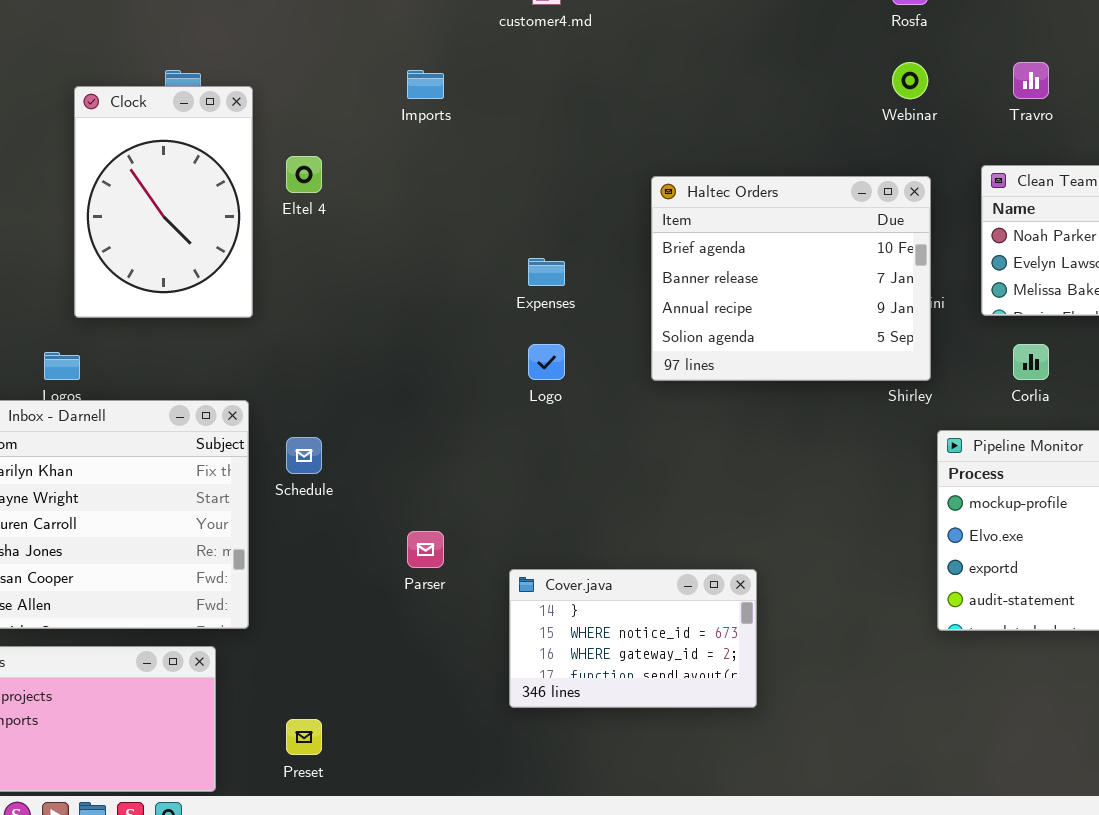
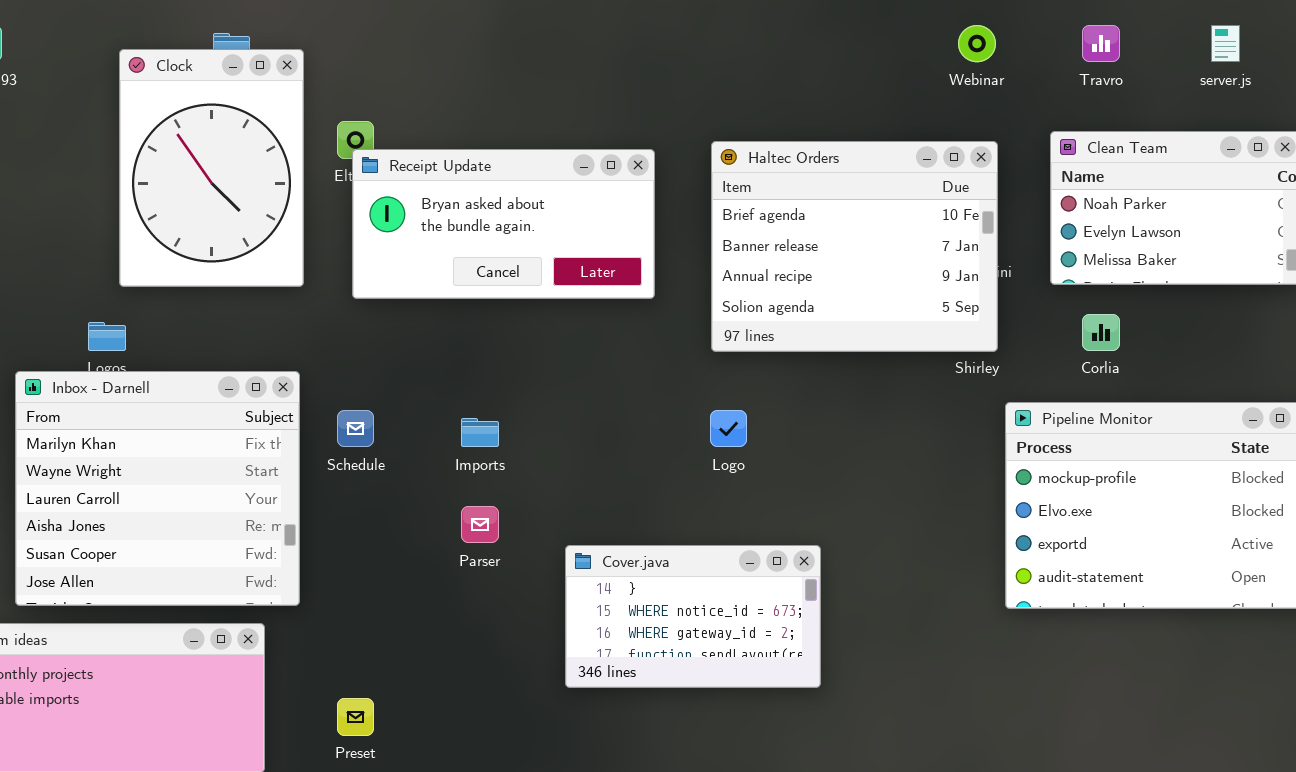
Imports: [407,70,444,99] -> [461,418,499,447], moved
Receipt Update: none -> [352,149,655,299], opened
Logo: [528,344,565,380] -> [710,410,747,447], moved

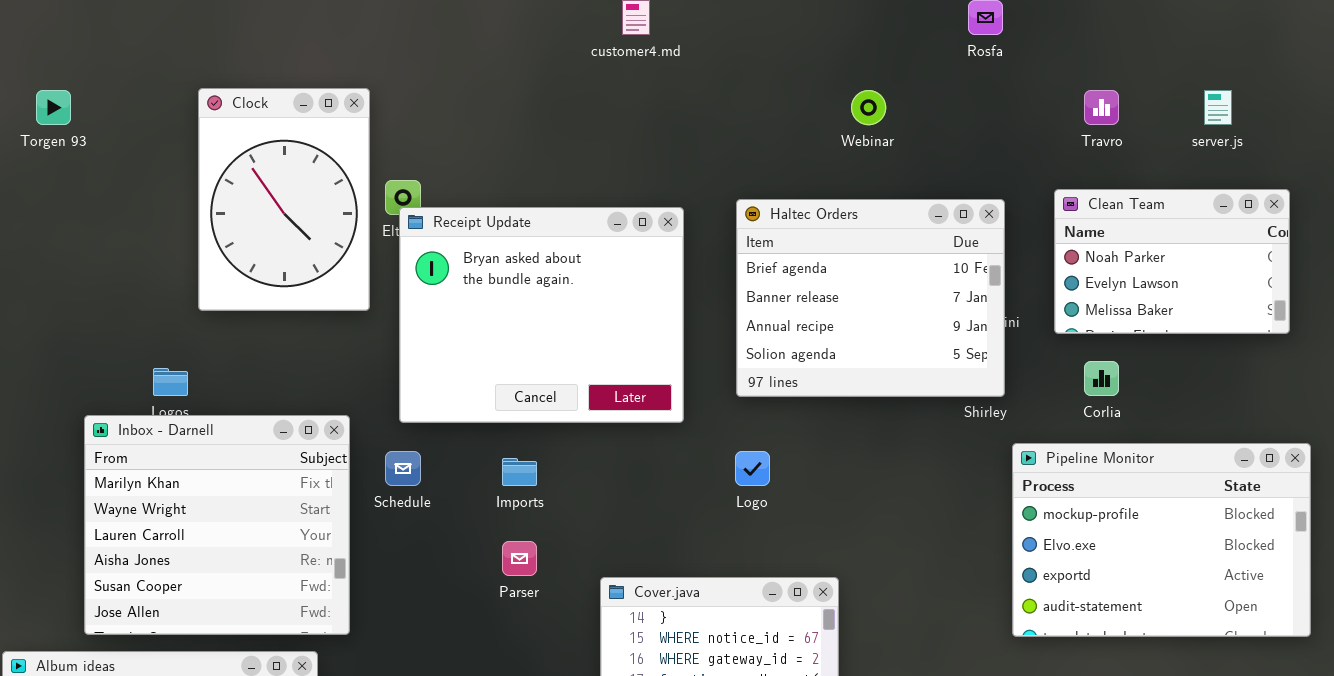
Webinar: [958,25,996,62] -> [851,90,886,125], moved
Clock: [119,49,304,287] -> [198,88,370,311], moved
Receipt Update: [352,149,655,299] -> [399,207,684,423], resized

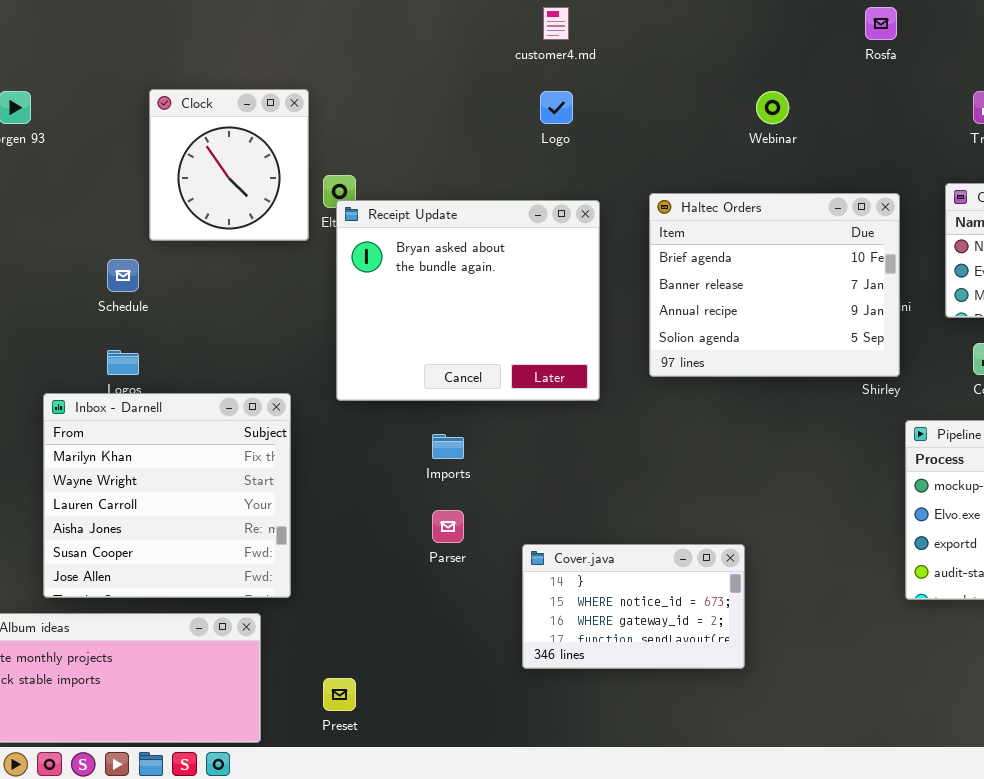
Clock: [198,88,370,311] -> [149,89,309,241], resized
Schedule: [385,451,421,486] -> [107,259,139,292], moved
Logo: [735,451,770,486] -> [540,91,573,124], moved

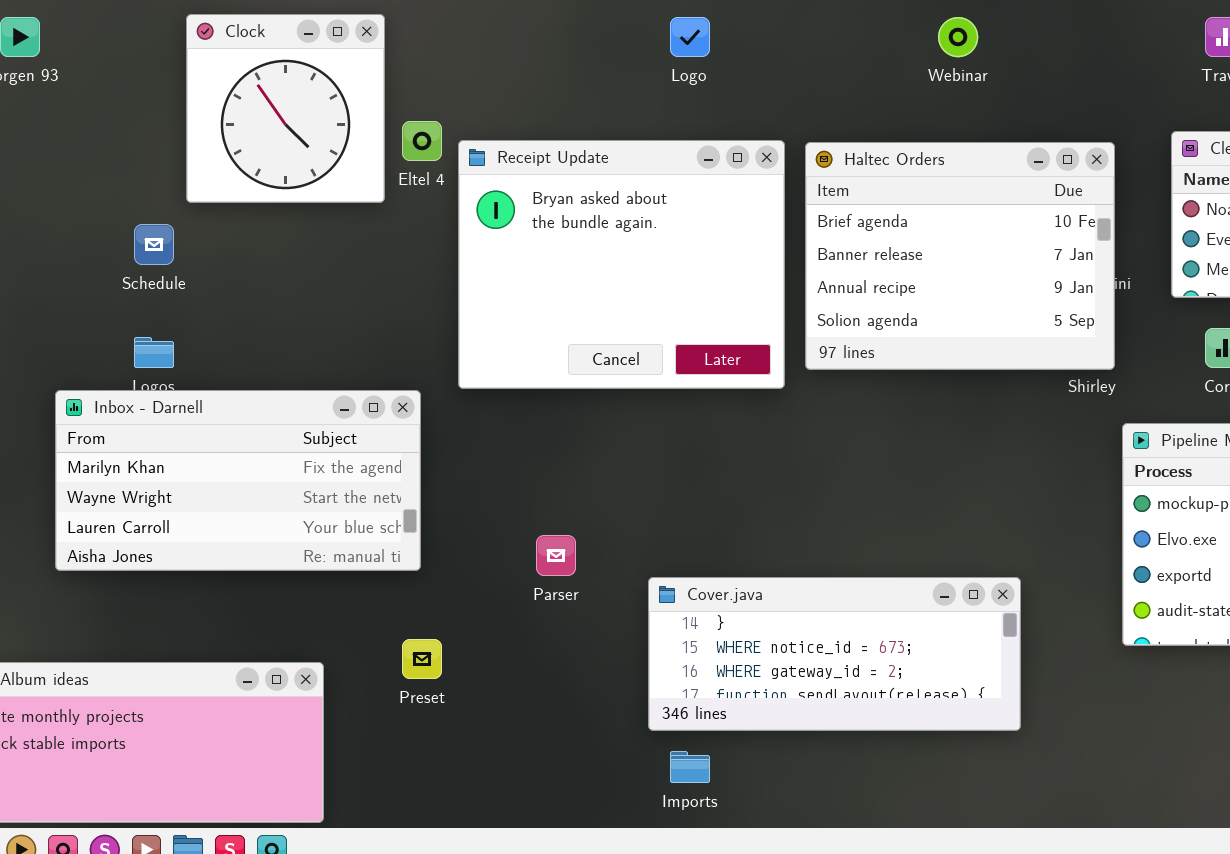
Receipt Update: [336,200,600,401] -> [458,140,785,389], moved
Inbox - Darnell: [43,393,291,598] -> [55,390,421,571], resized
Imports: [432,434,464,459] -> [670,751,710,783], moved
Cover.java: [522,544,745,669] -> [648,577,1021,731], resized
Preset: [323,678,356,711] -> [402,639,442,679], moved

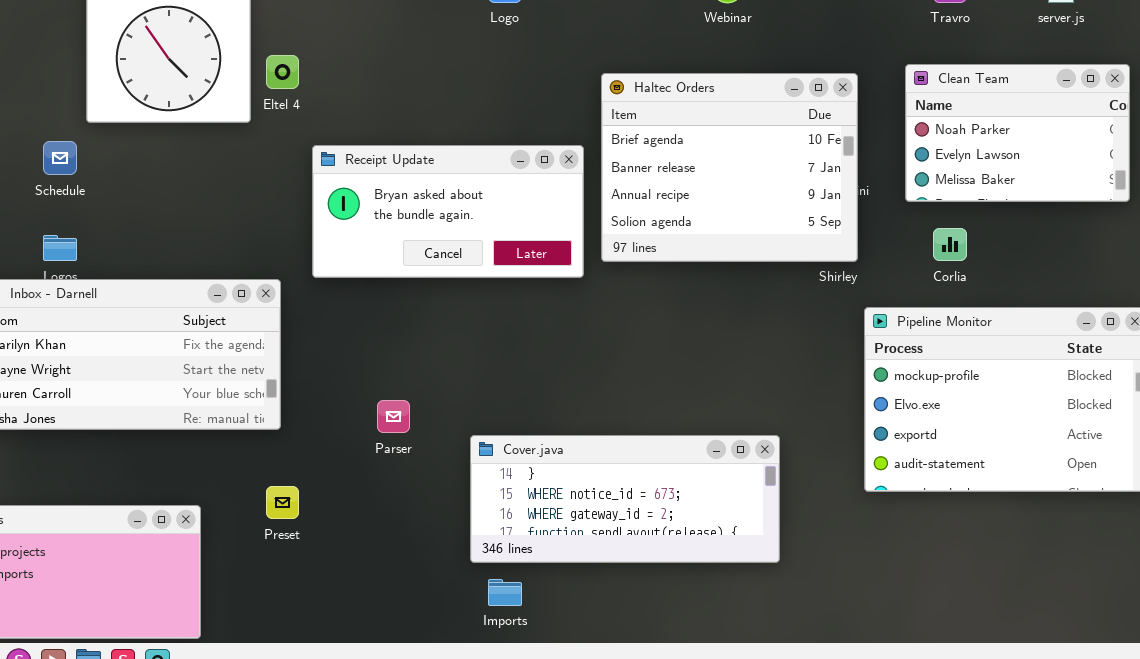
Receipt Update: [458,140,785,389] -> [312,145,584,278], resized

